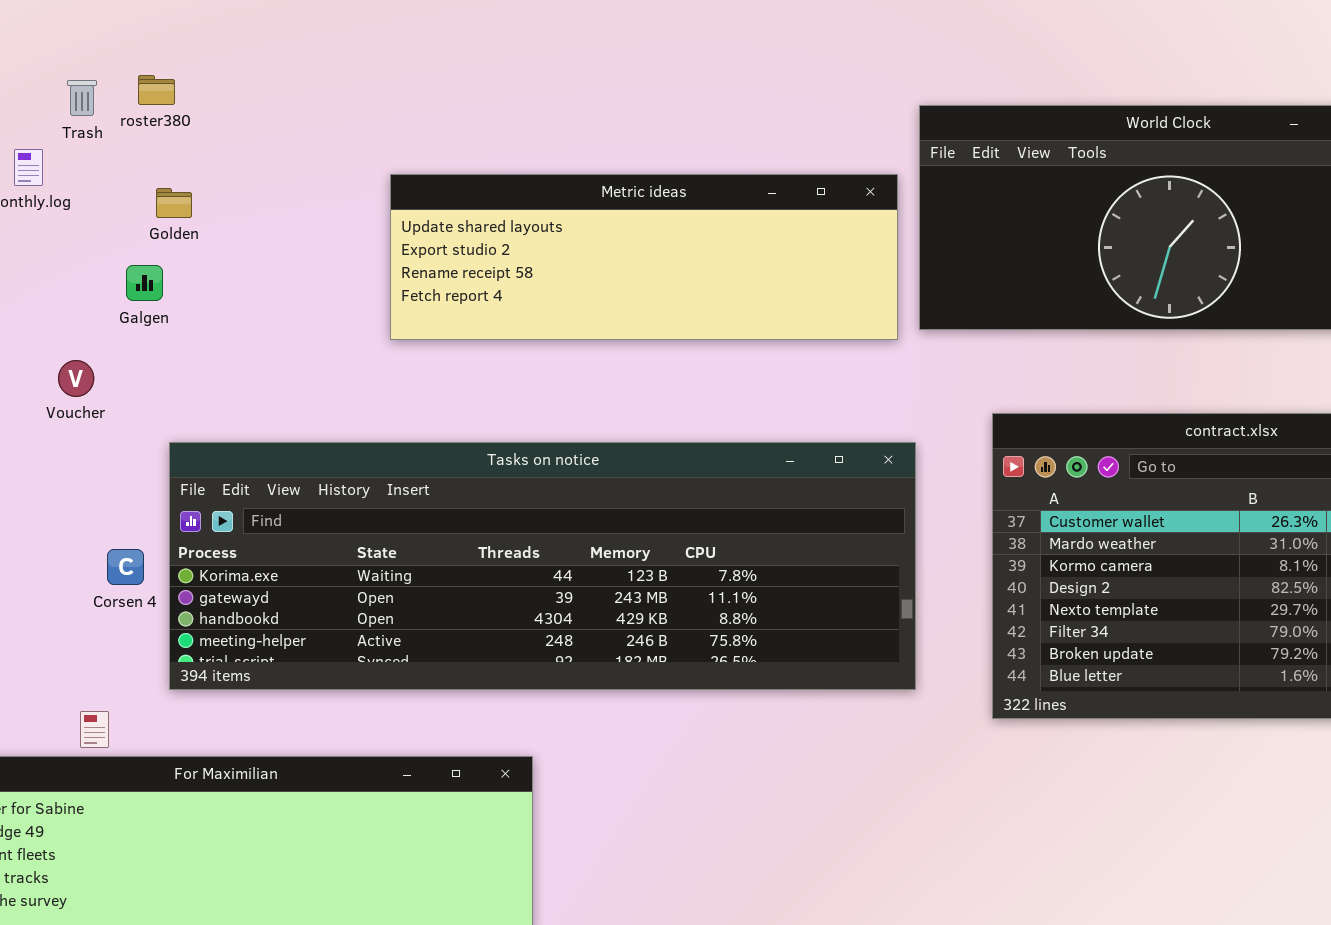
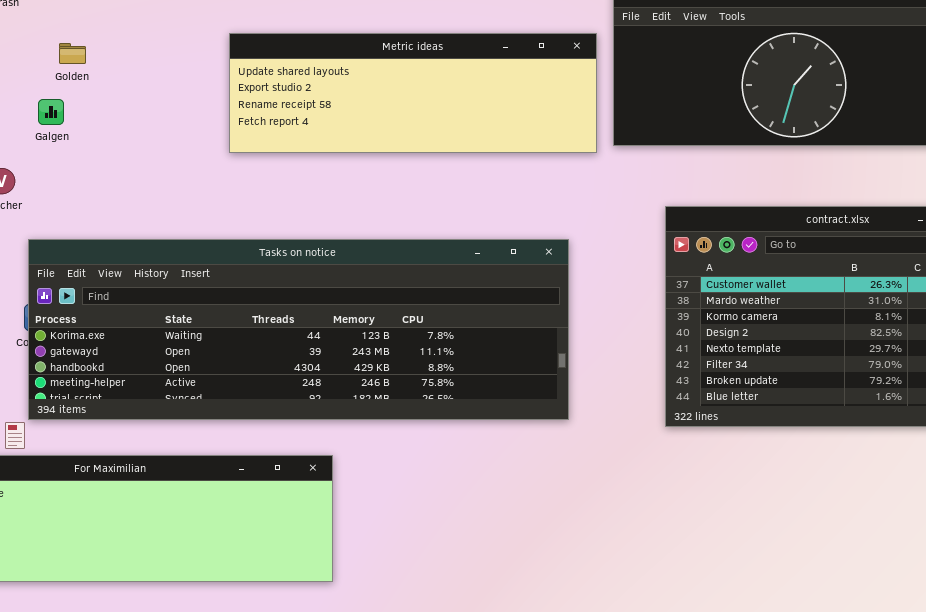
Tasks on notice: [169,442,916,690] -> [28,239,569,420], moved

